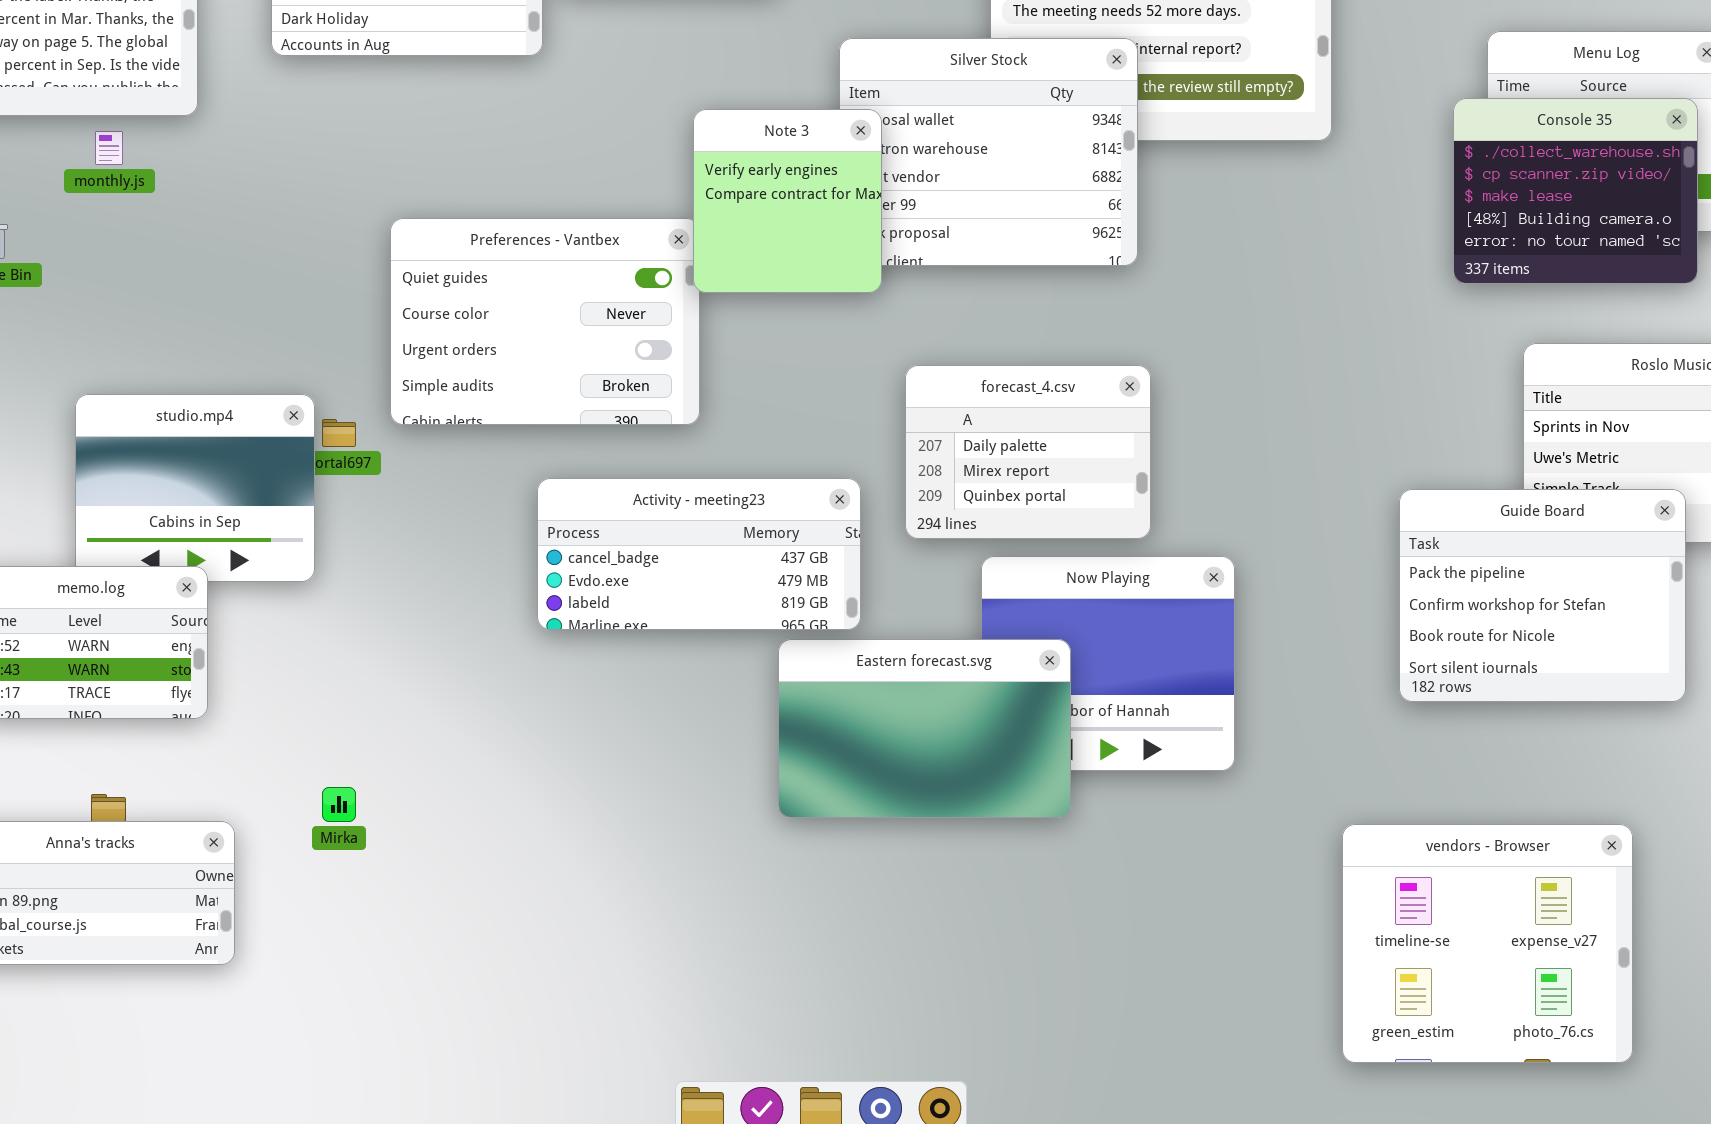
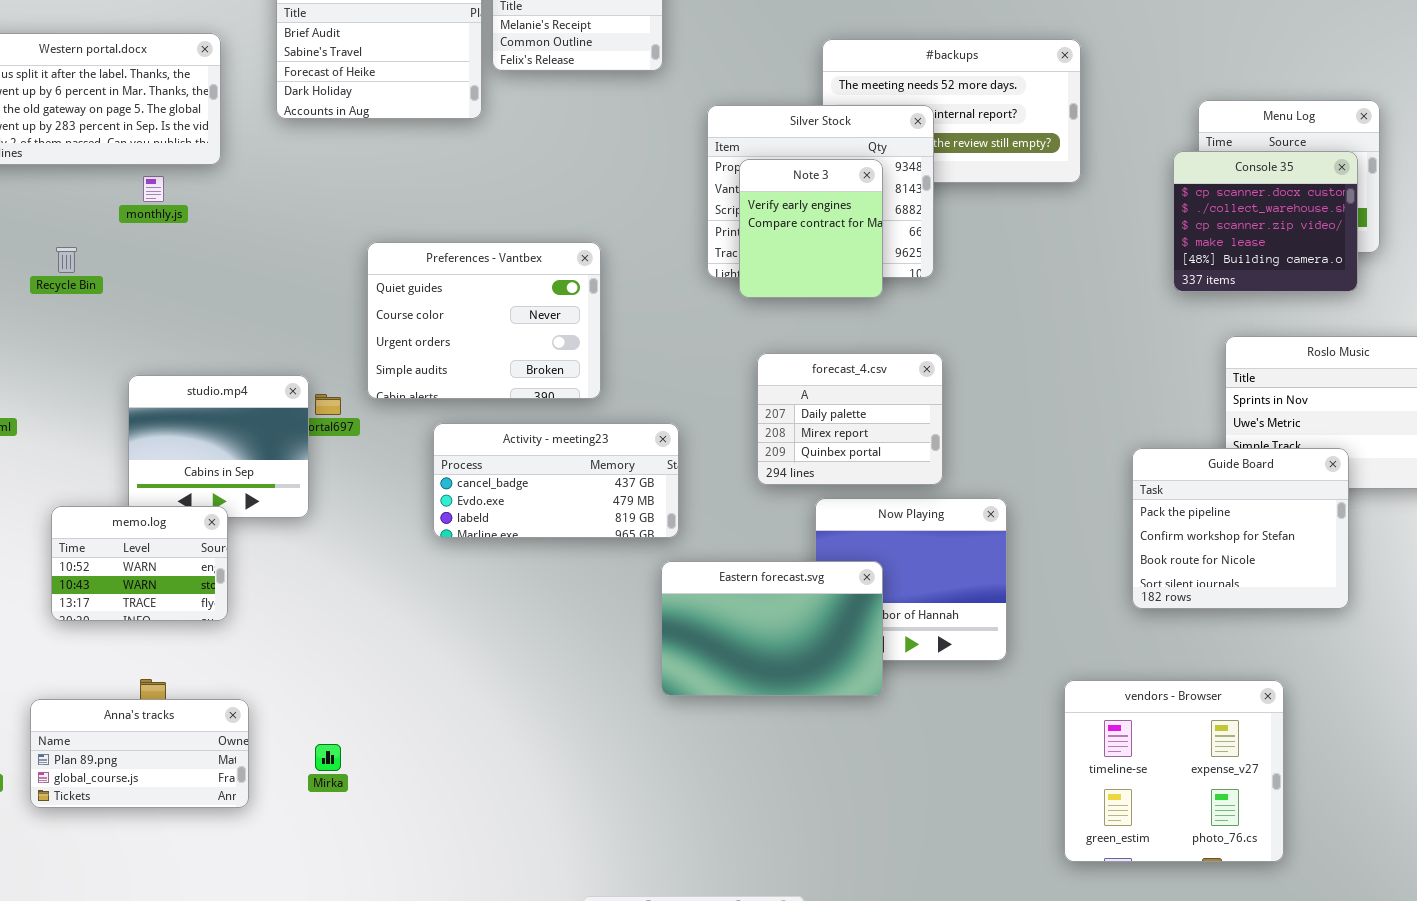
Console 35: [1453,98,1698,284] -> [1173,151,1358,292], scrolled up 1 row
Note 3: [693,109,882,293] -> [739,159,883,298], moved
Activity - meeting23: [537,478,861,630] -> [433,423,679,538], moved
Mirka: [322,787,356,822] -> [315,744,341,771], moved
vendors - Browser: [1342,824,1633,1063] -> [1064,680,1284,862], moved

